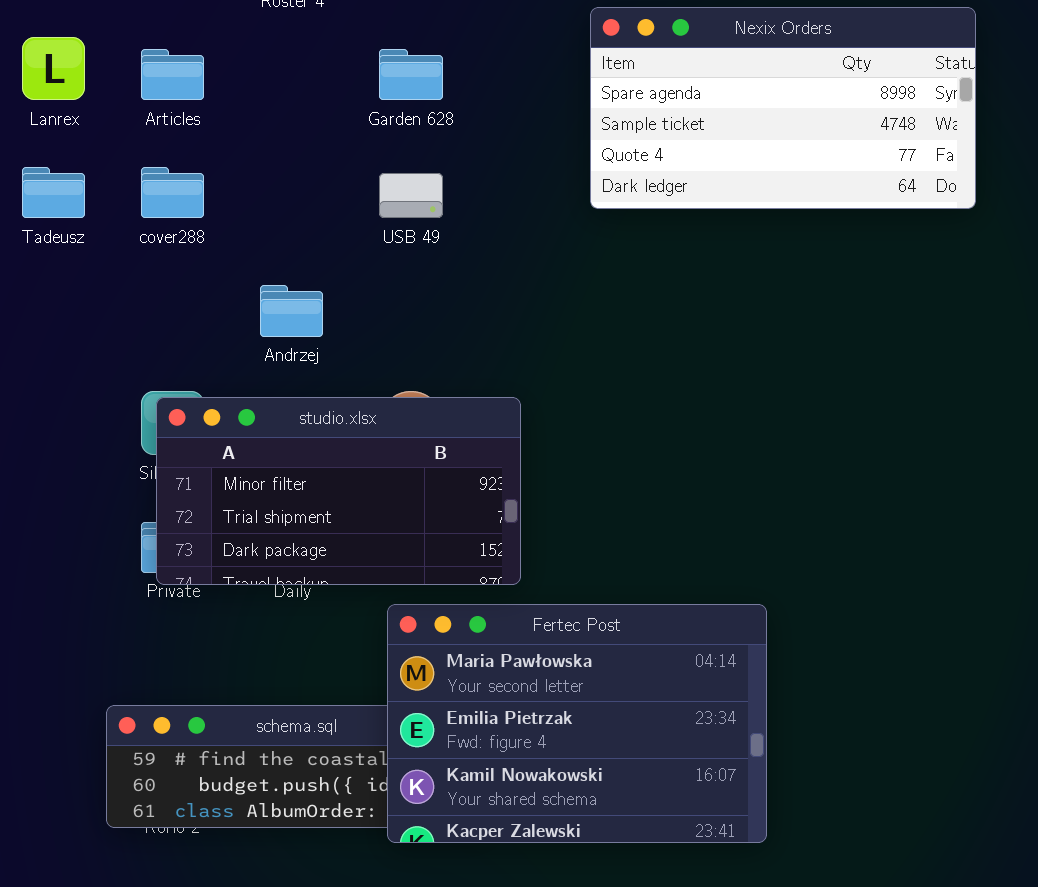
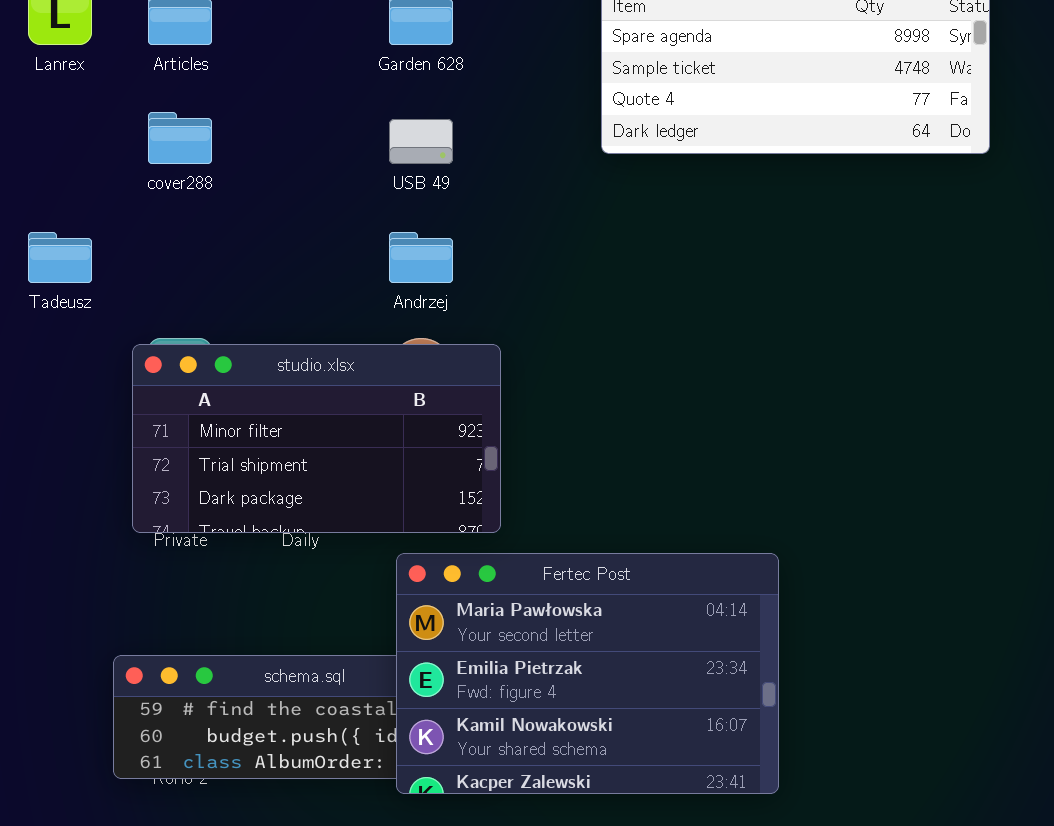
Tadeusz: [22,167,85,218] -> [28,232,92,283], moved
Andrzej: [260,285,323,337] -> [389,232,453,283], moved
studio.xlsx: [156,397,521,585] -> [132,344,501,533], moved

